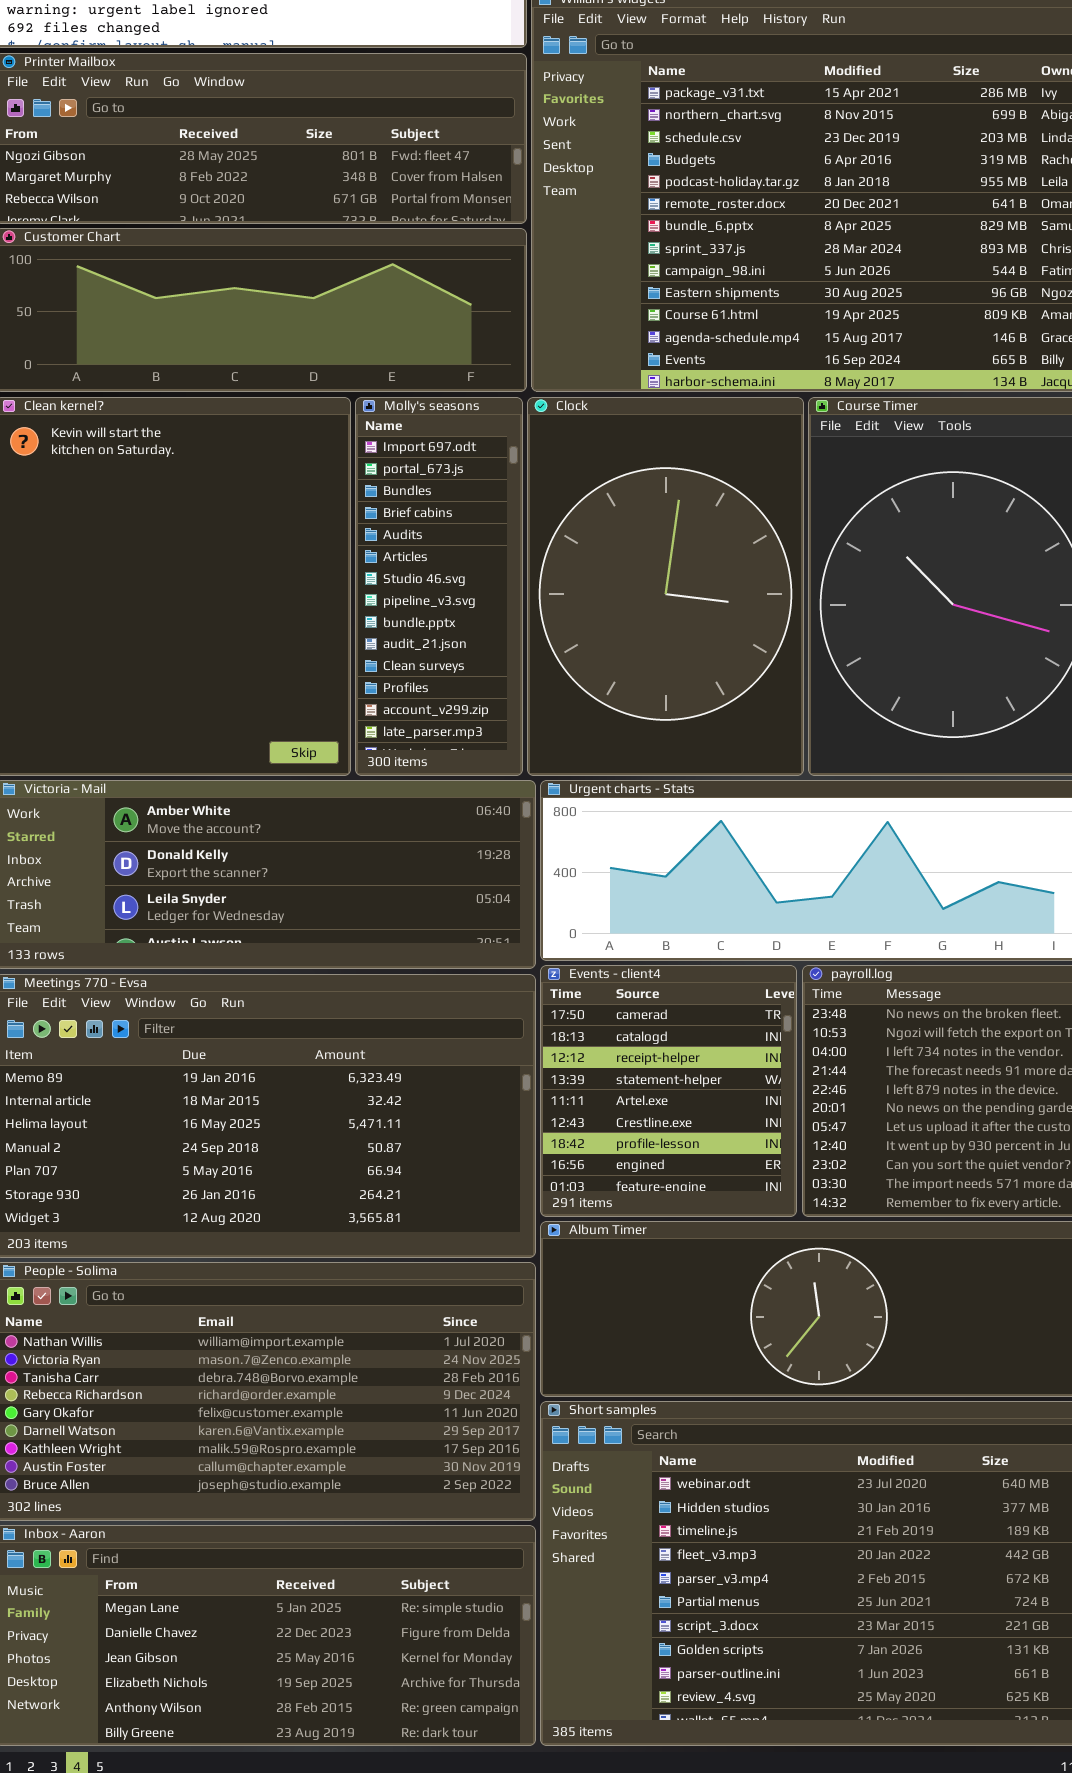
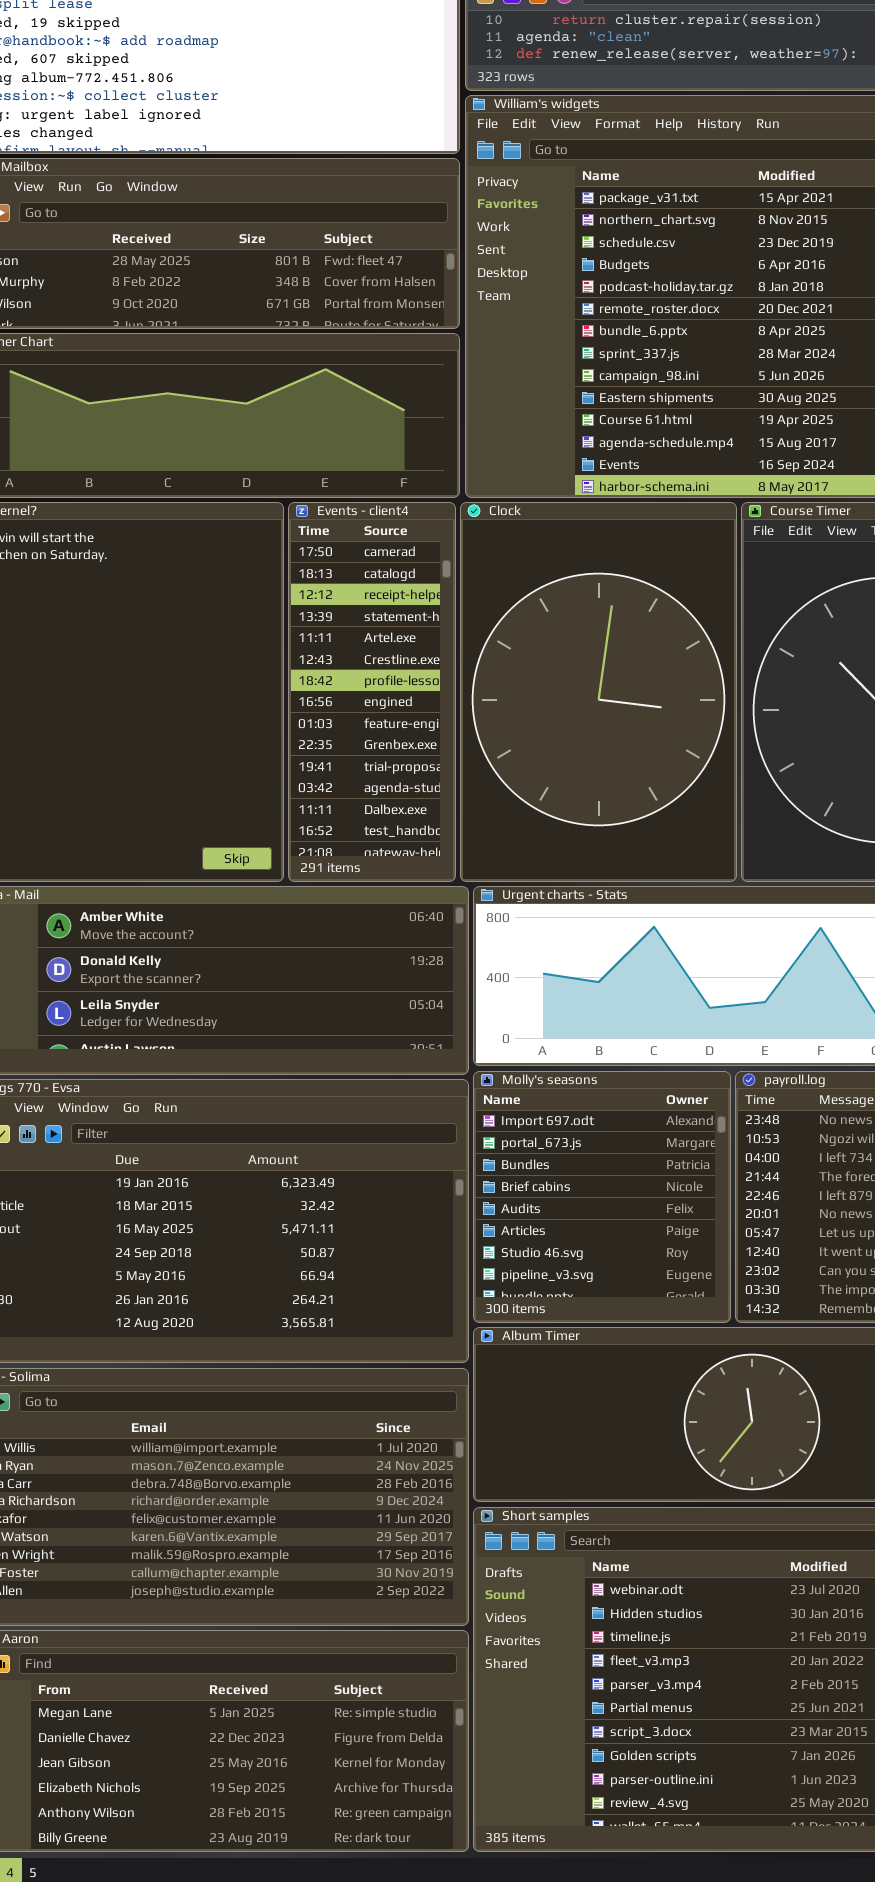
Molly's seasons: [355,397,523,776] -> [473,1071,731,1323], moved, resized
Events - client4: [540,965,797,1217] -> [288,502,456,882], moved, resized

